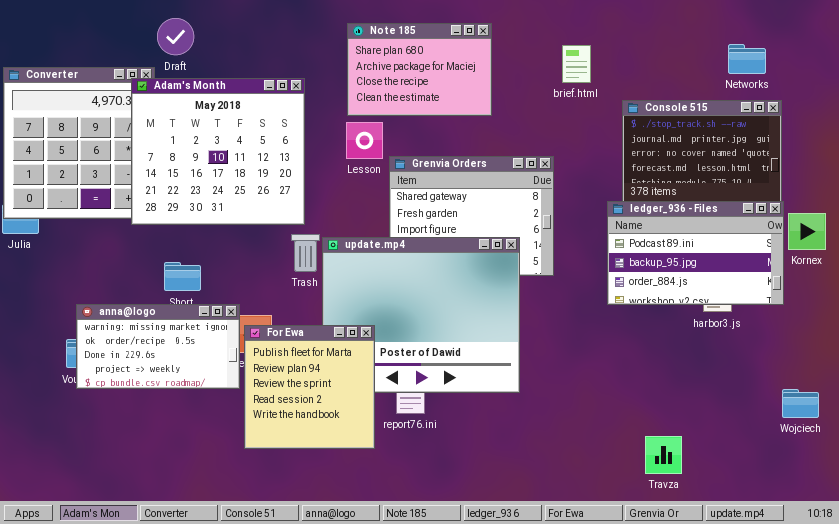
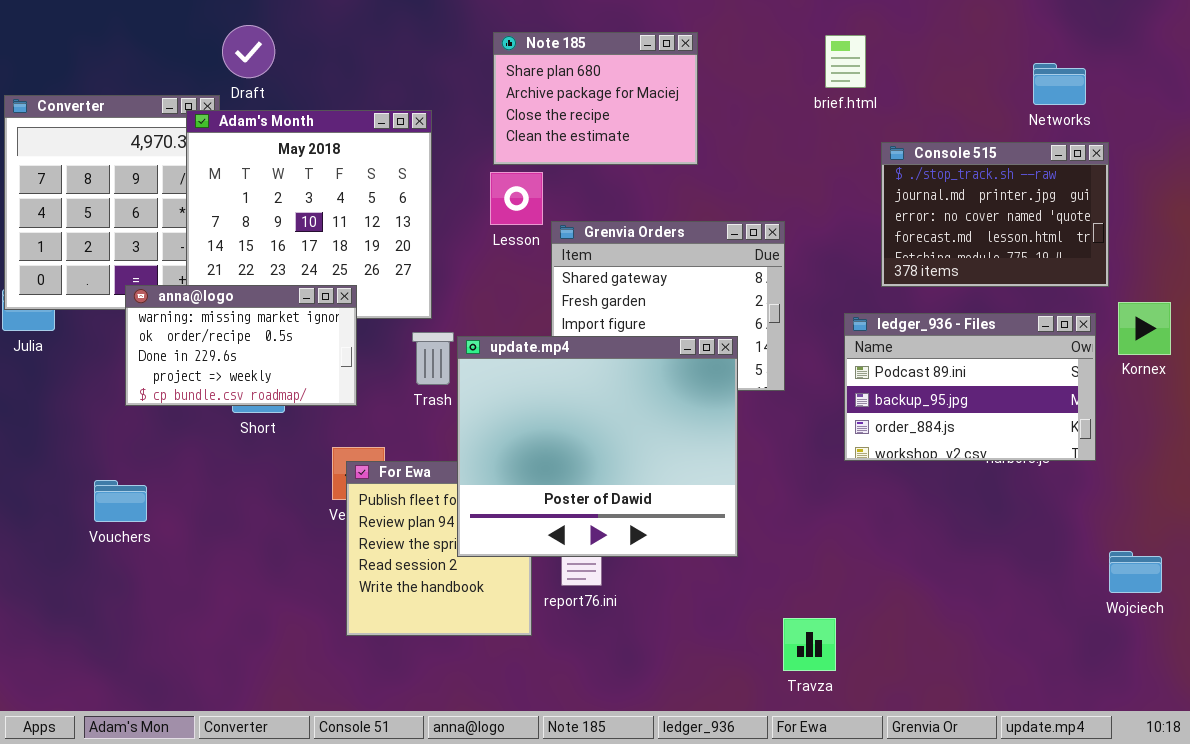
brief.html: [562,45,591,83] -> [825,35,866,88], moved
ledger_936 - Files: [607,201,784,305] -> [844,313,1096,461], moved
update.mp4: [322,237,520,393] -> [457,336,738,557], raised
anna@logo: [76,304,240,389] -> [125,285,357,406], moved
Travza: [645,436,682,474] -> [783,618,836,671], moved

